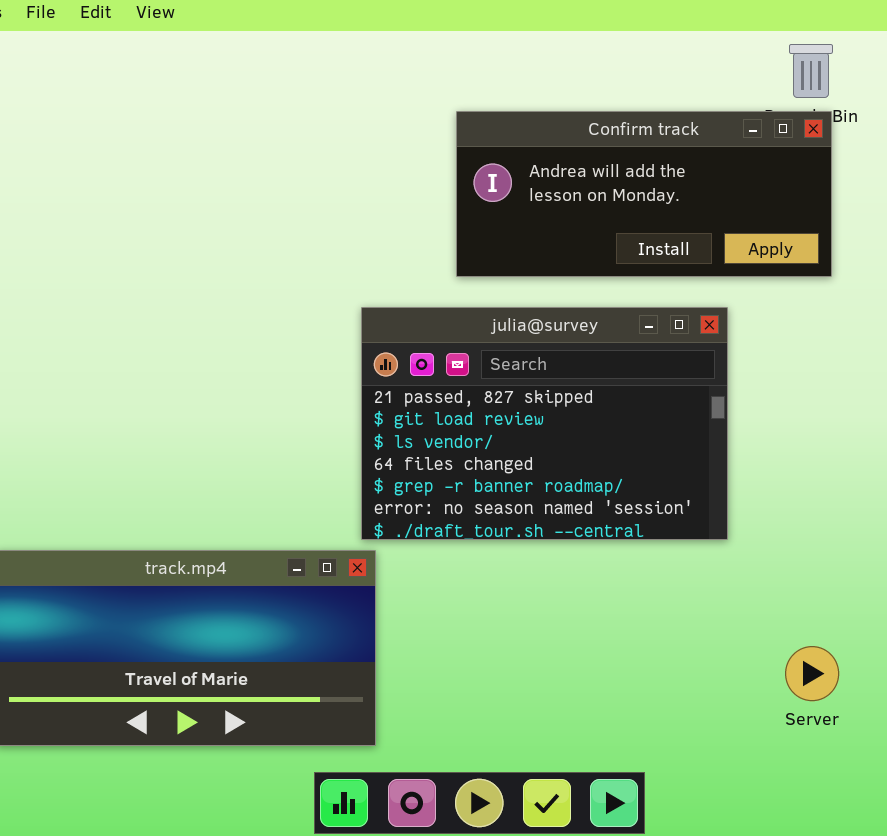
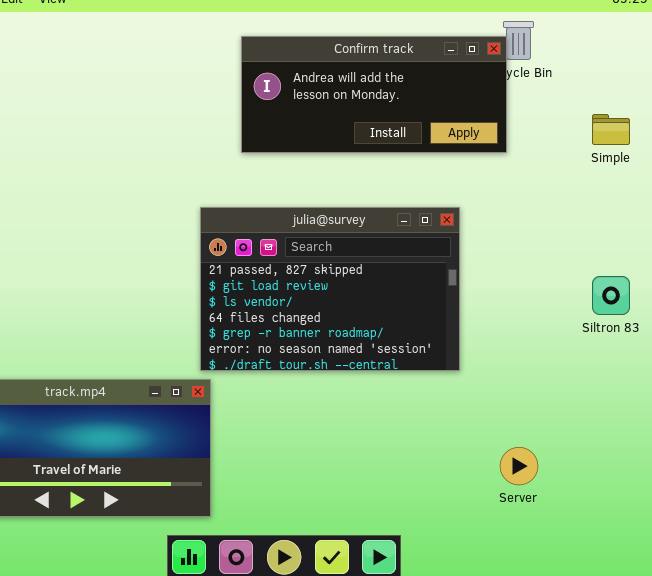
Confirm track: [456,111,832,277] -> [241,36,507,153], moved

